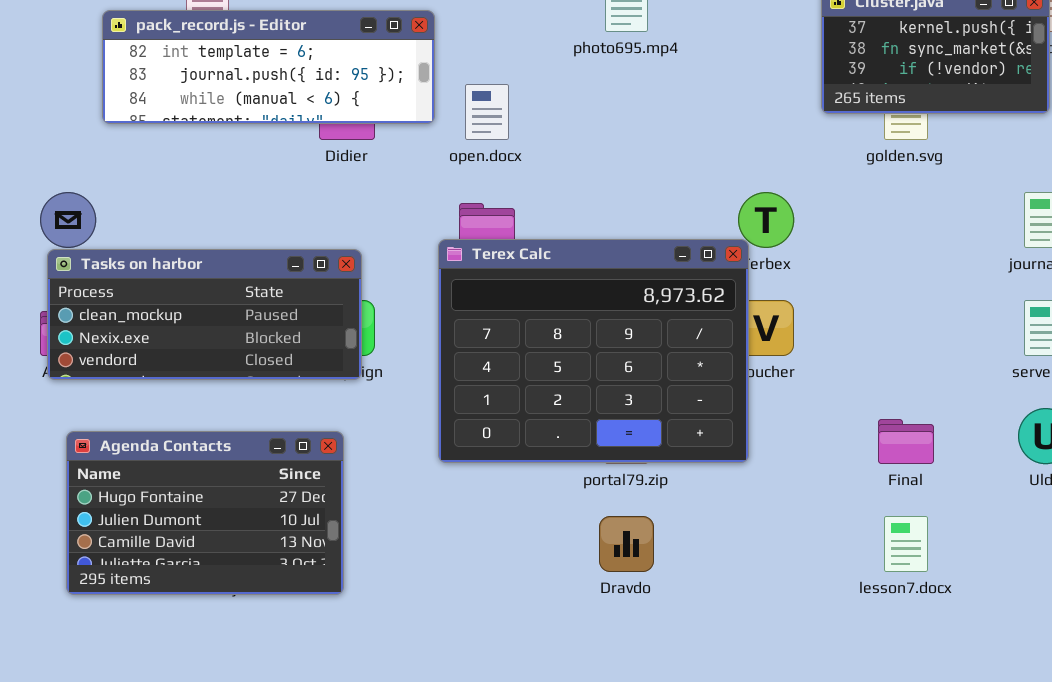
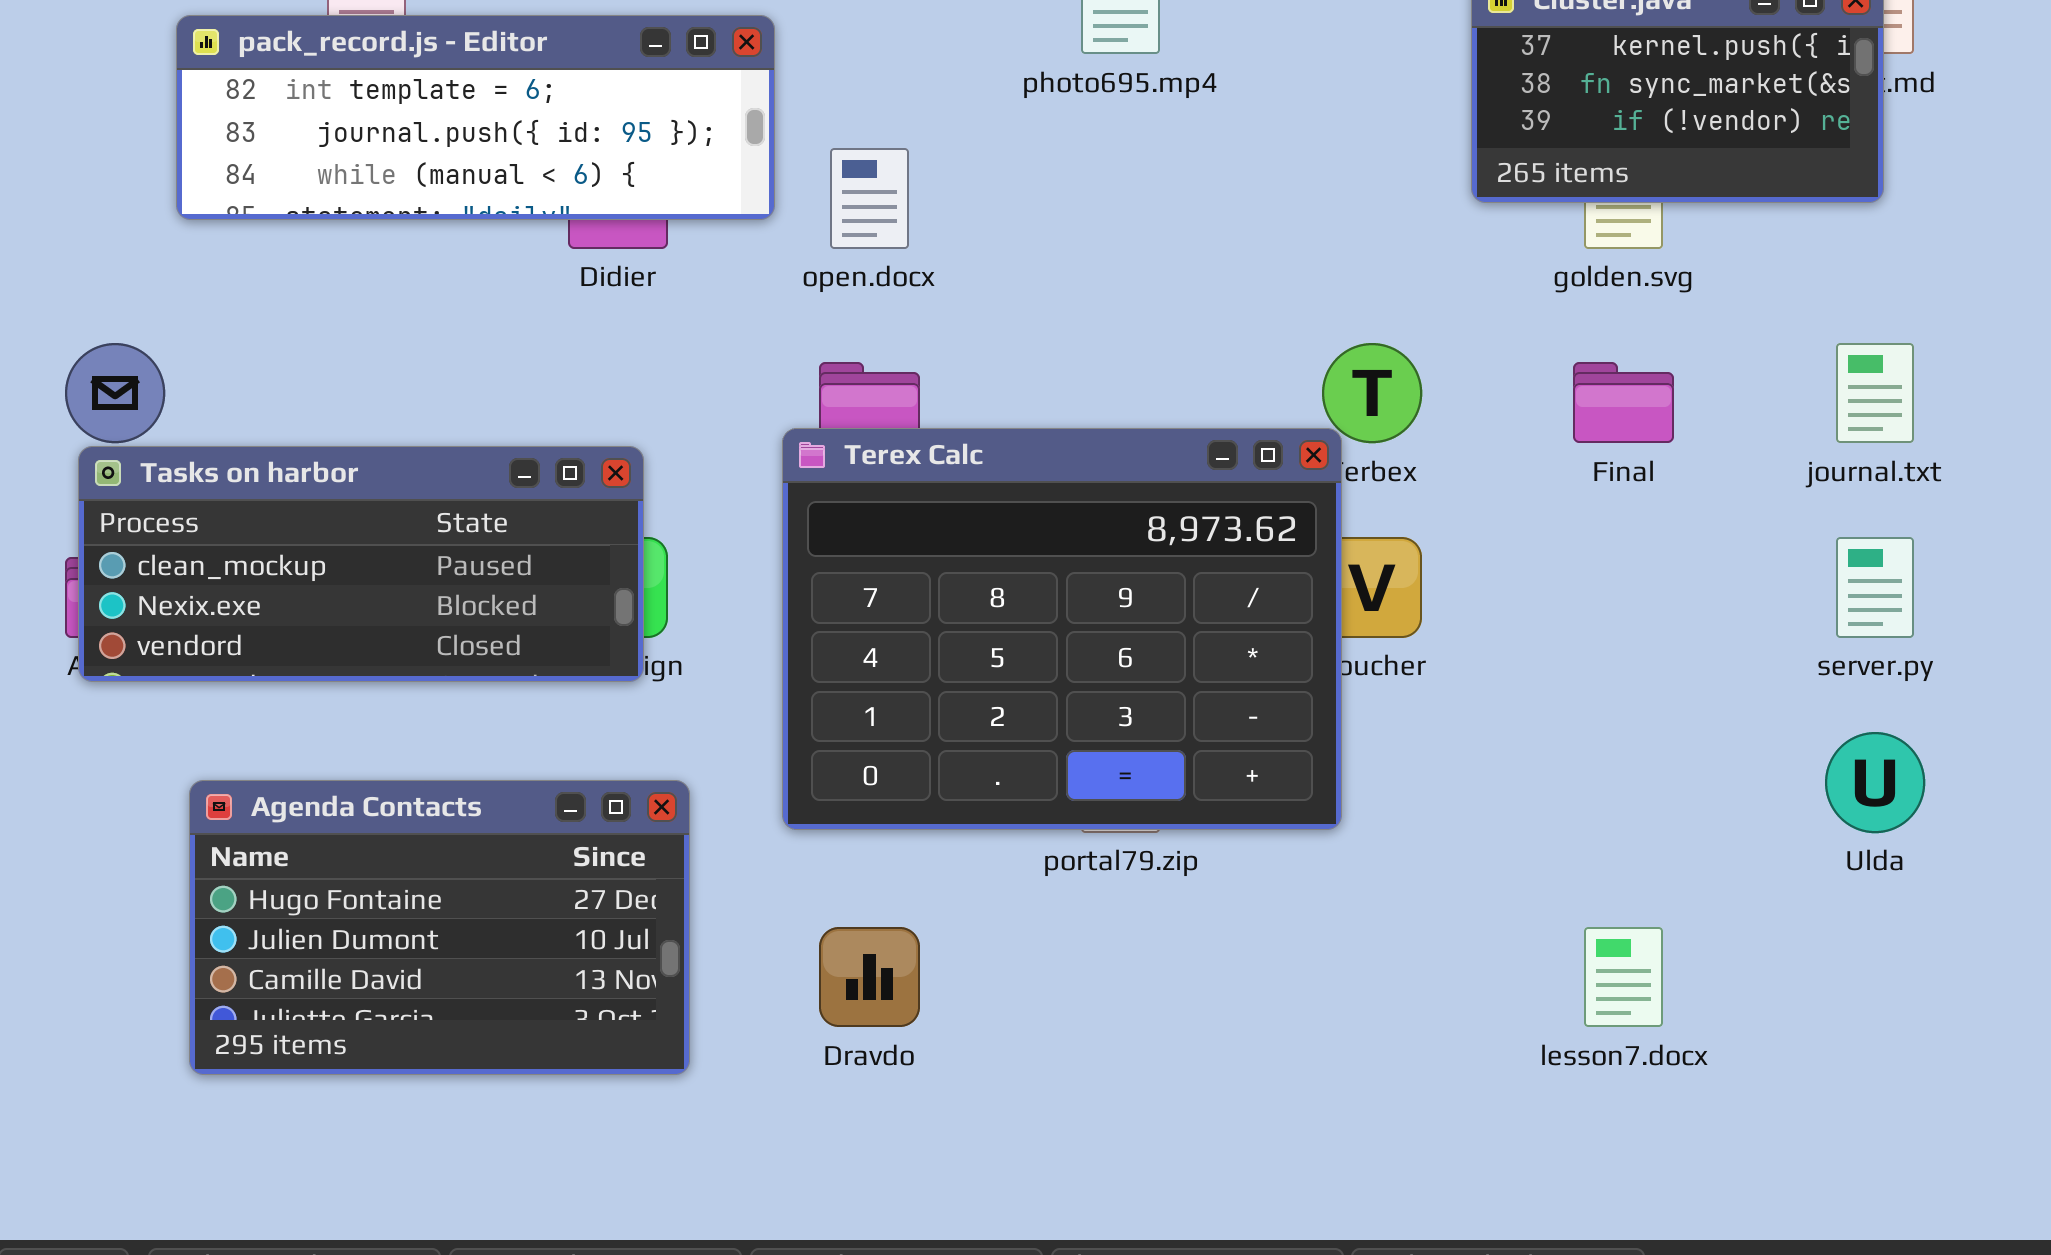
Final: [878,419,934,464] -> [1573,362,1674,443], moved
Agenda Contacts: [66,431,344,595] -> [189,780,690,1075], moved
Dravdo: [599,516,654,572] -> [819,927,920,1027], moved

